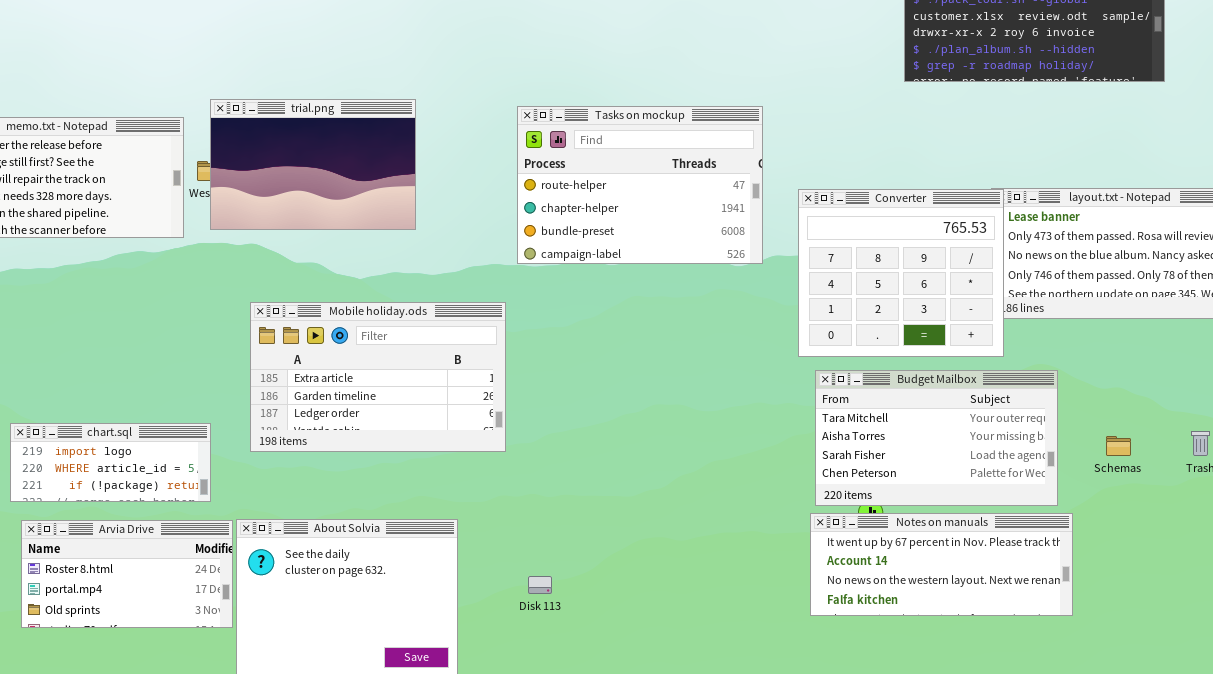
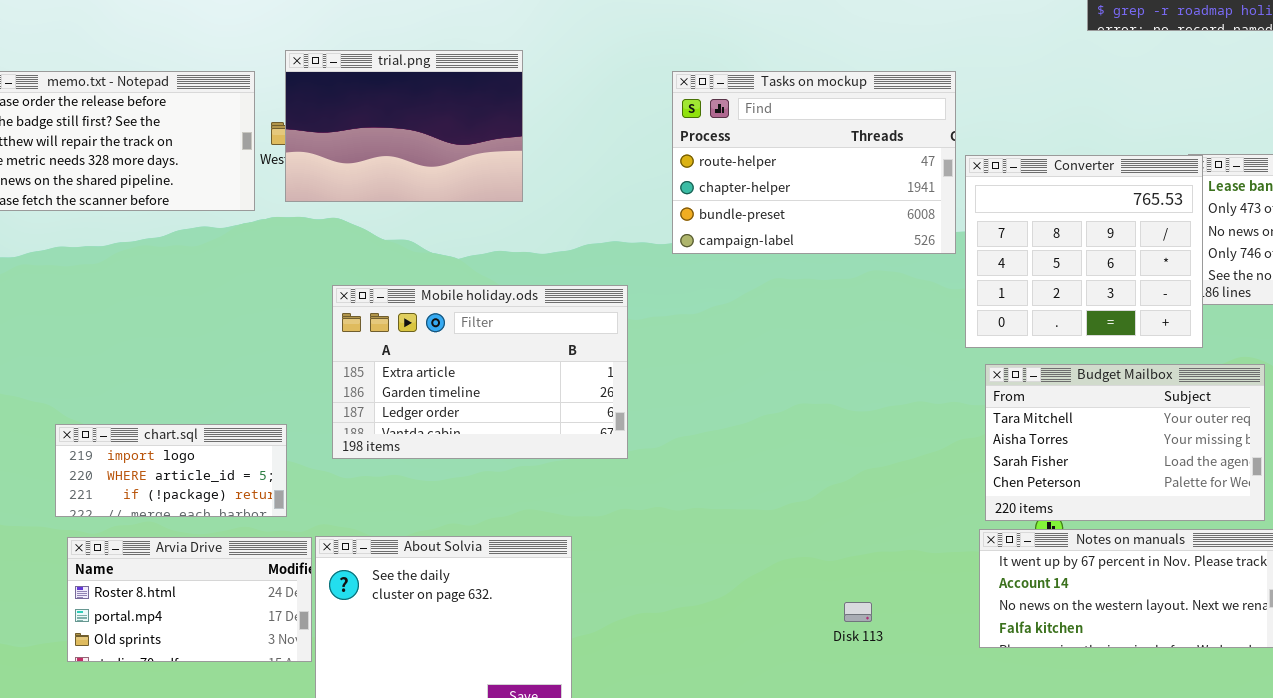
Tasks on mockup: [517,106,763,264] -> [672,71,956,254], moved
Disk 113: [528,576,552,594] -> [844,602,872,622], moved

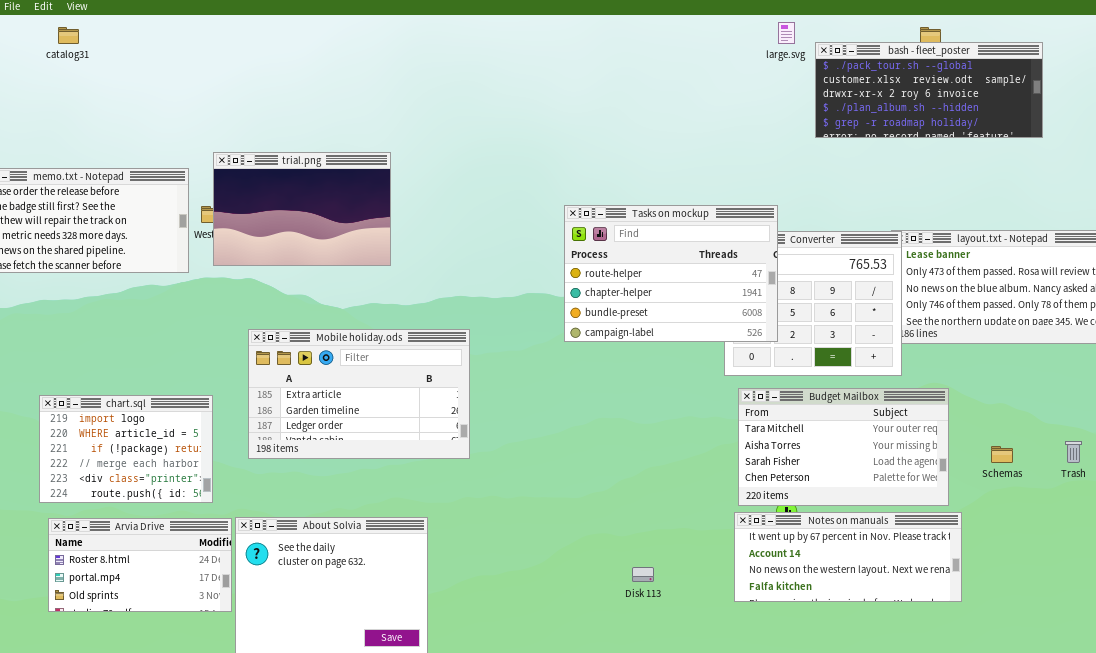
Tasks on mockup: [672,71,956,254] -> [564,205,778,342], moved
chart.sql: [55,424,287,517] -> [39,395,213,503], resized

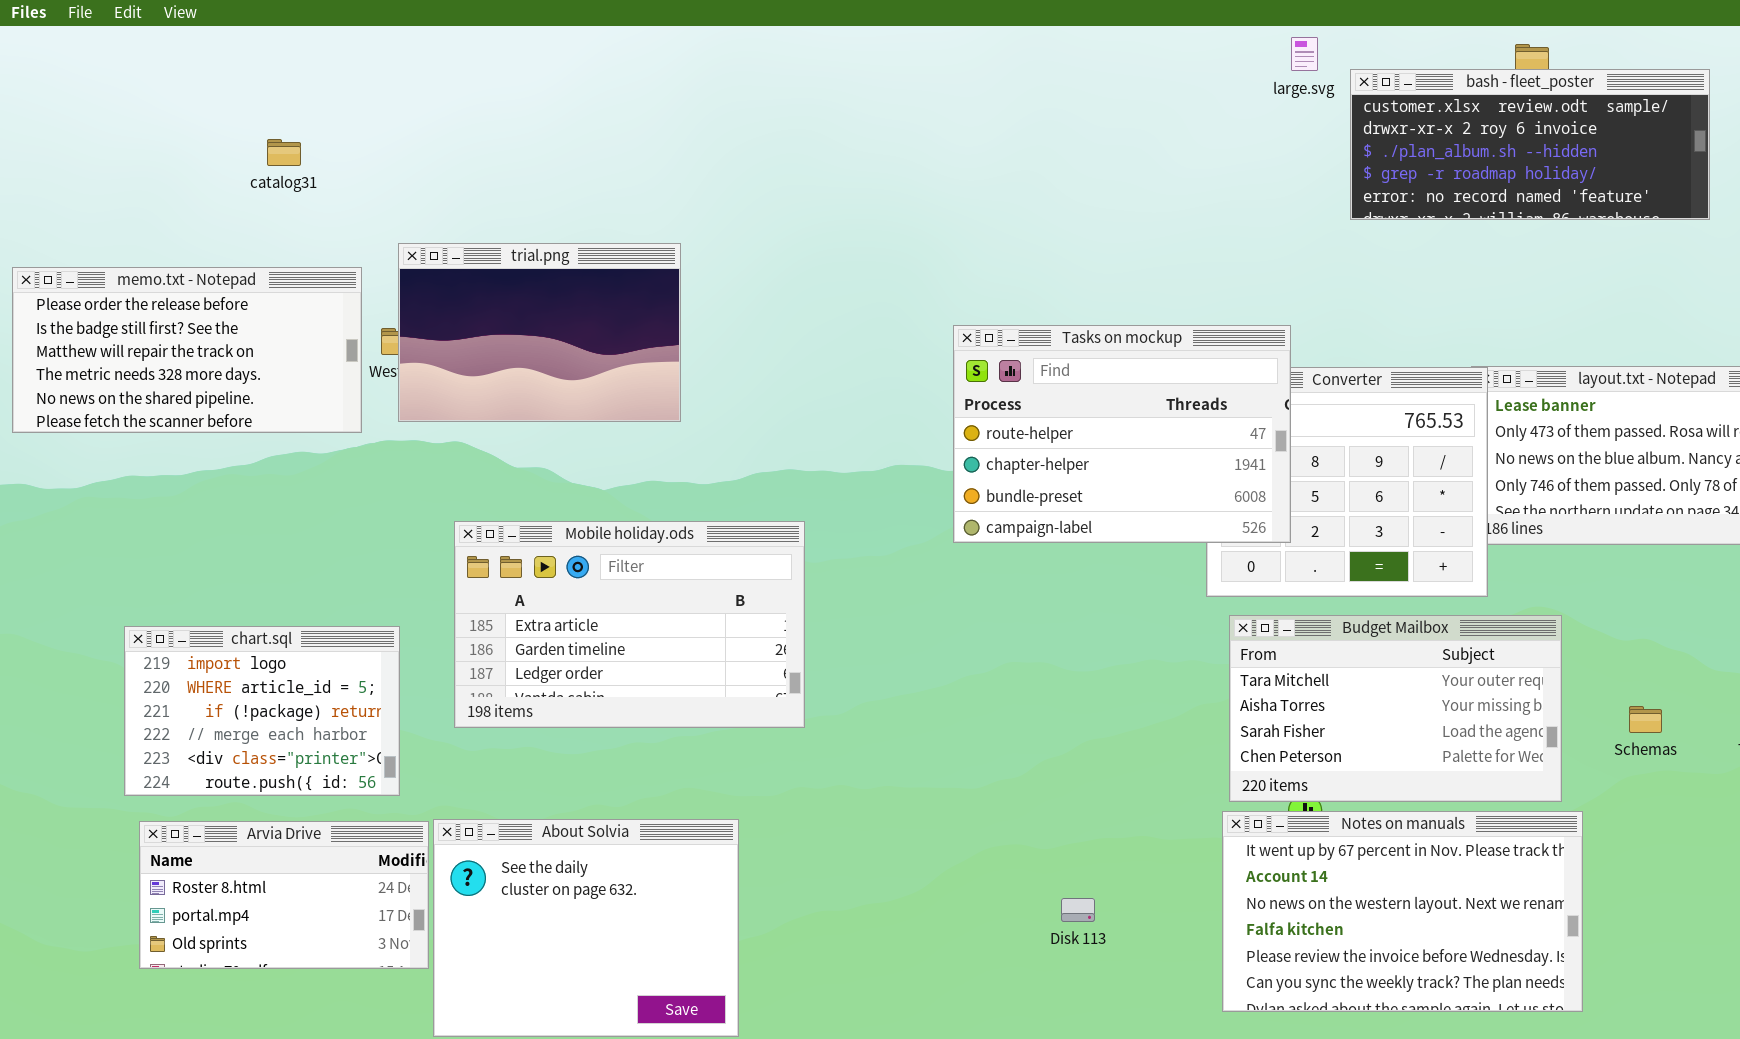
catalog31: [58,27,79,44] -> [267,139,301,166], moved
bash - fleet_poster: [815,42,1043,138] -> [1350,69,1710,220], scrolled down 1 row
Notes on manuals: [734,512,962,602] -> [1222,811,1583,1012], resized

